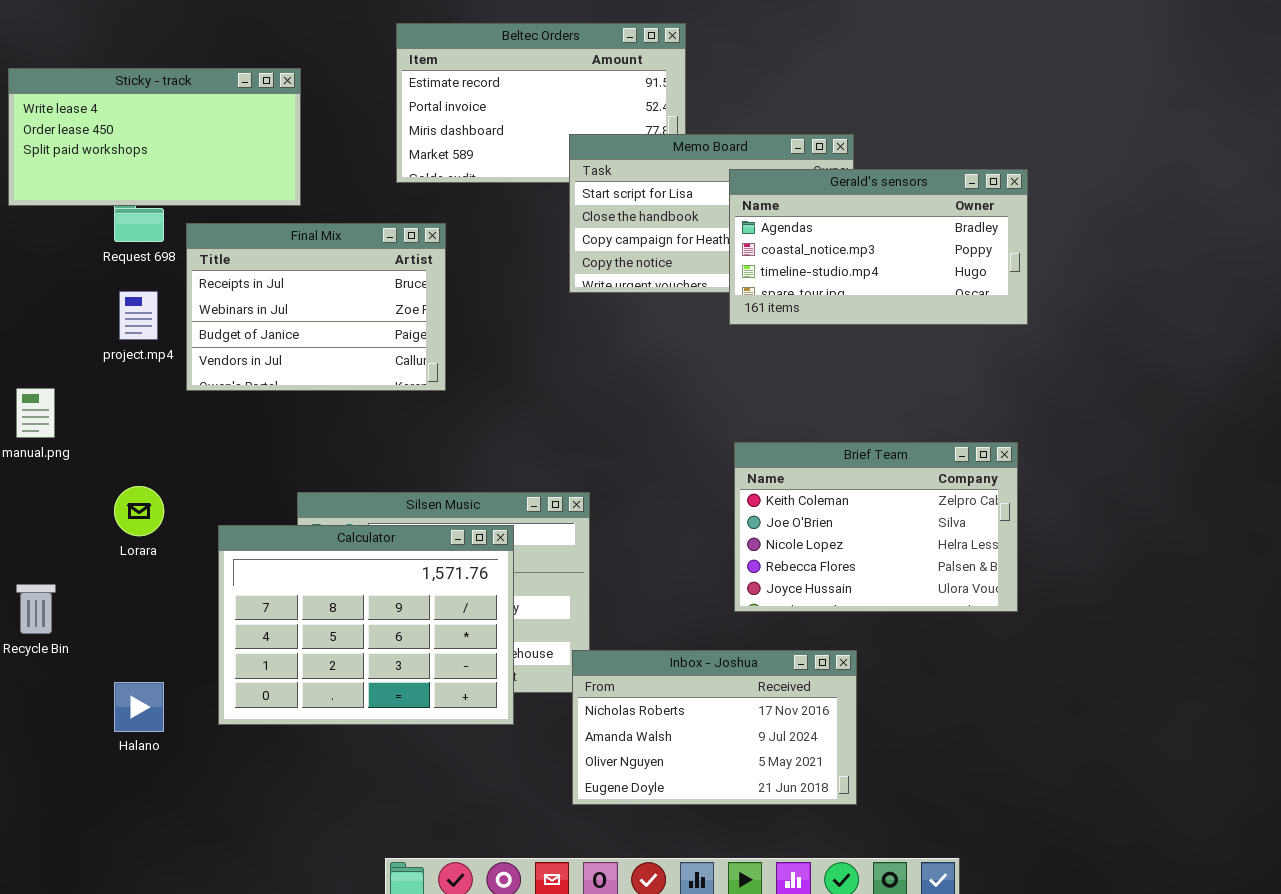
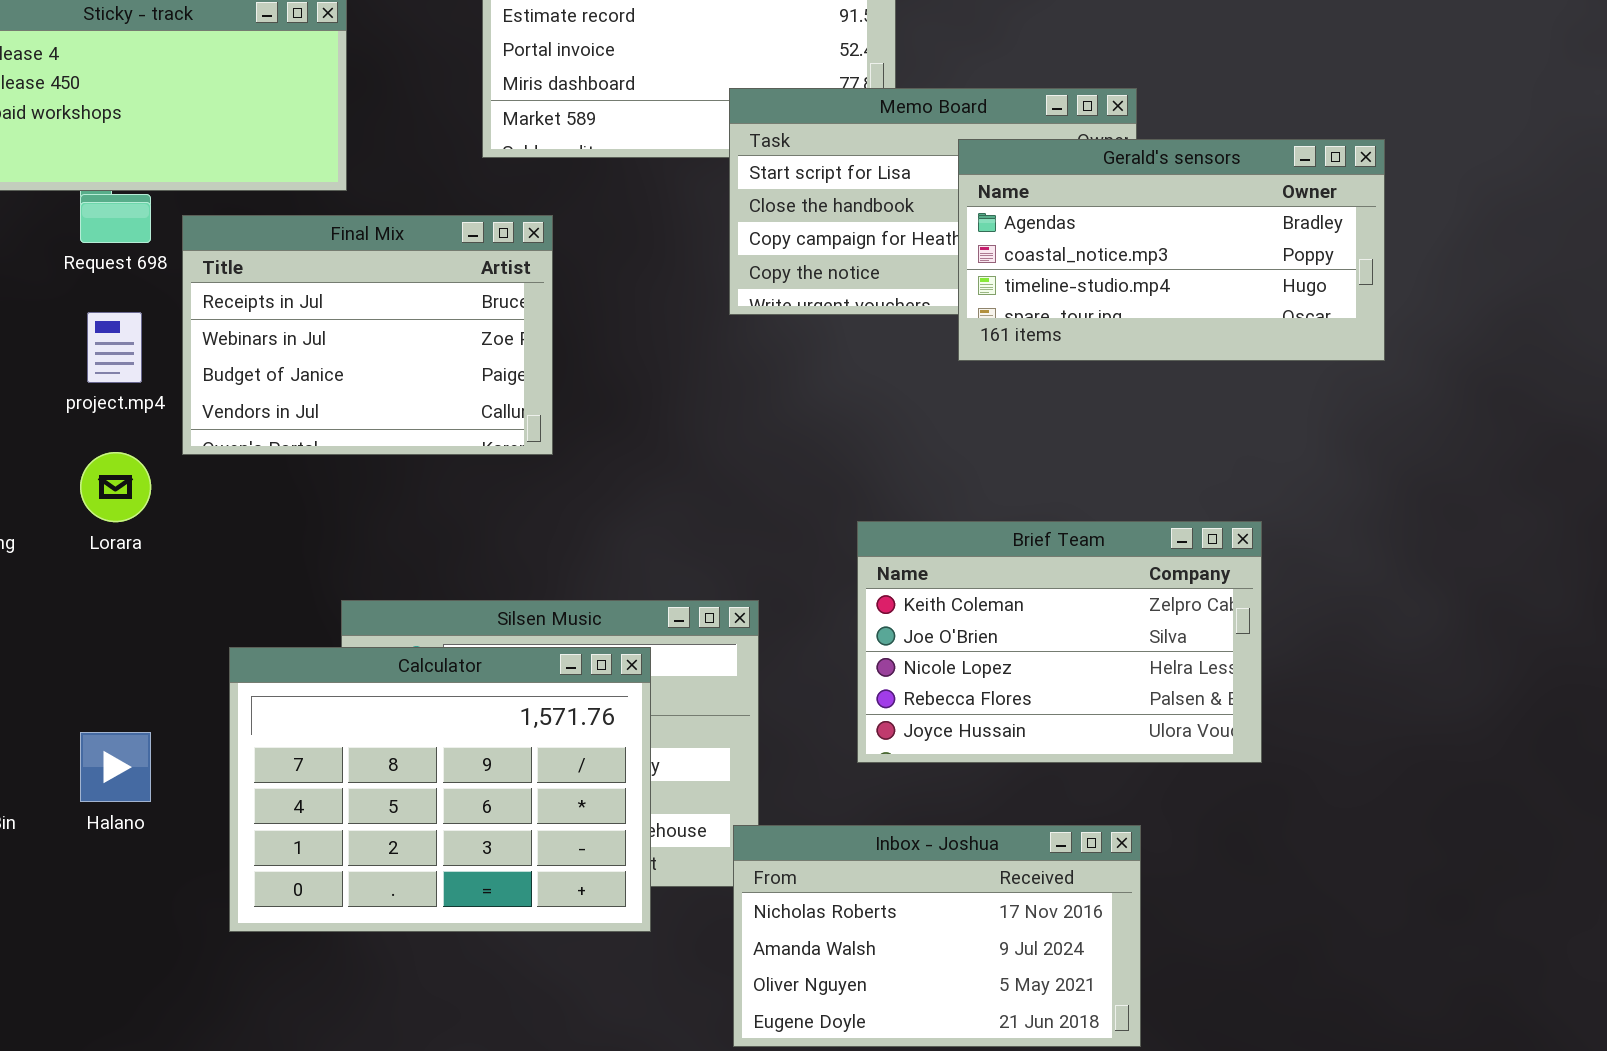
Brief Team: [734,442,1018,612] -> [857,521,1262,763], moved
Lorara: [114,486,164,536] -> [80,452,151,522], moved
Halano: [114,682,164,732] -> [80,732,151,802], moved

